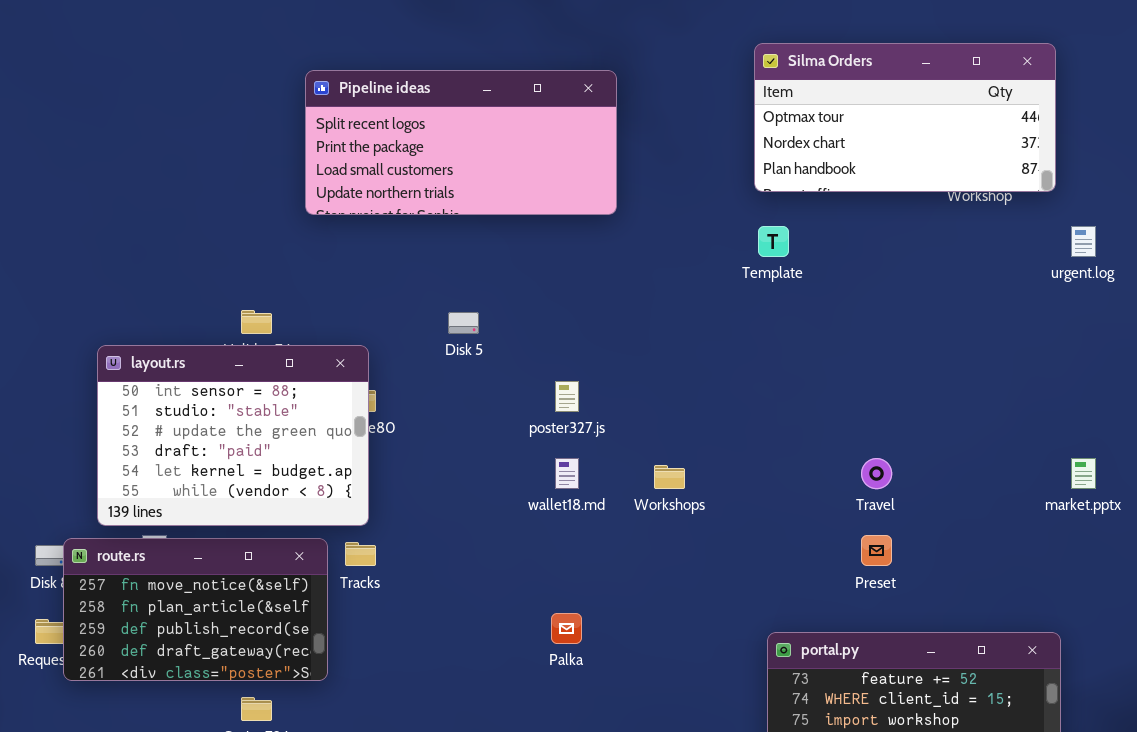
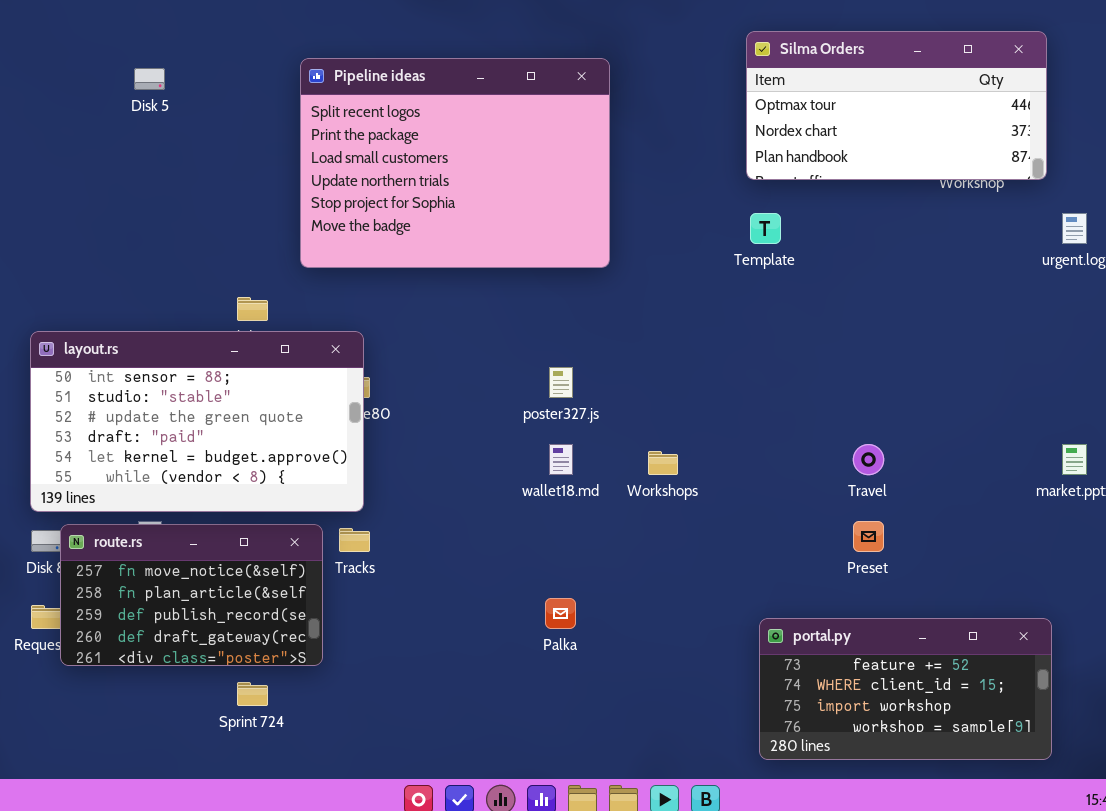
Pipeline ideas: [305,70,617,215] -> [300,58,610,268], resized
Disk 5: [448,312,479,334] -> [134,68,165,90], moved
layout.rs: [97,345,369,526] -> [30,331,364,512], resized

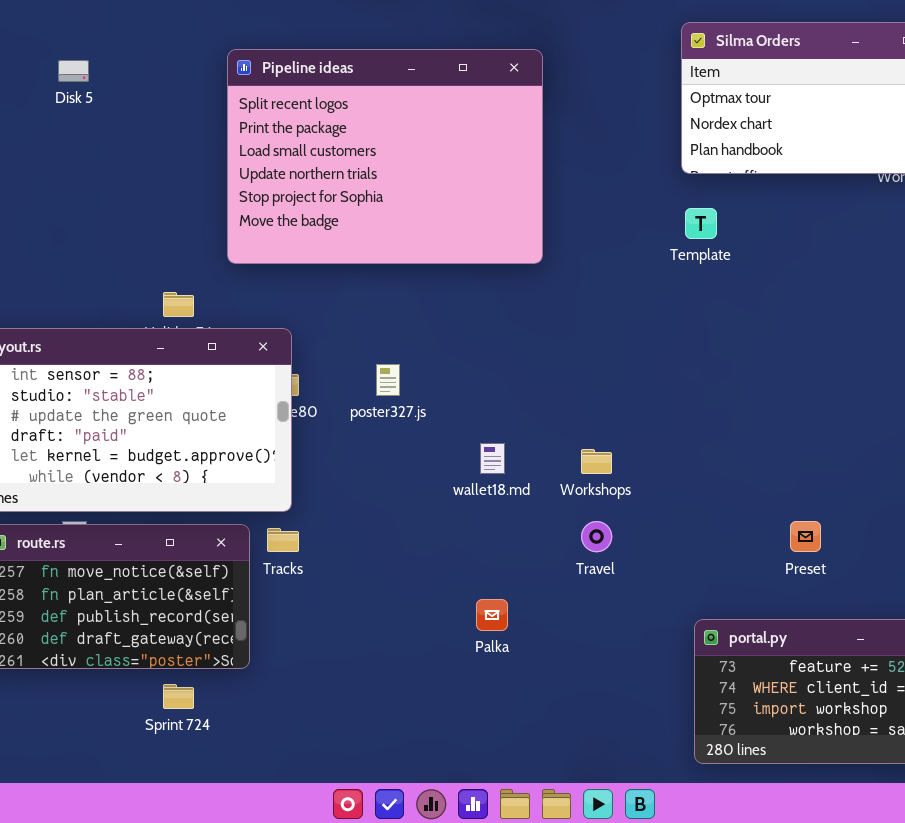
poster327.js: [549,367,573,398] -> [376,364,400,396], moved
Travel: [853,444,884,475] -> [581,521,612,552], moved

